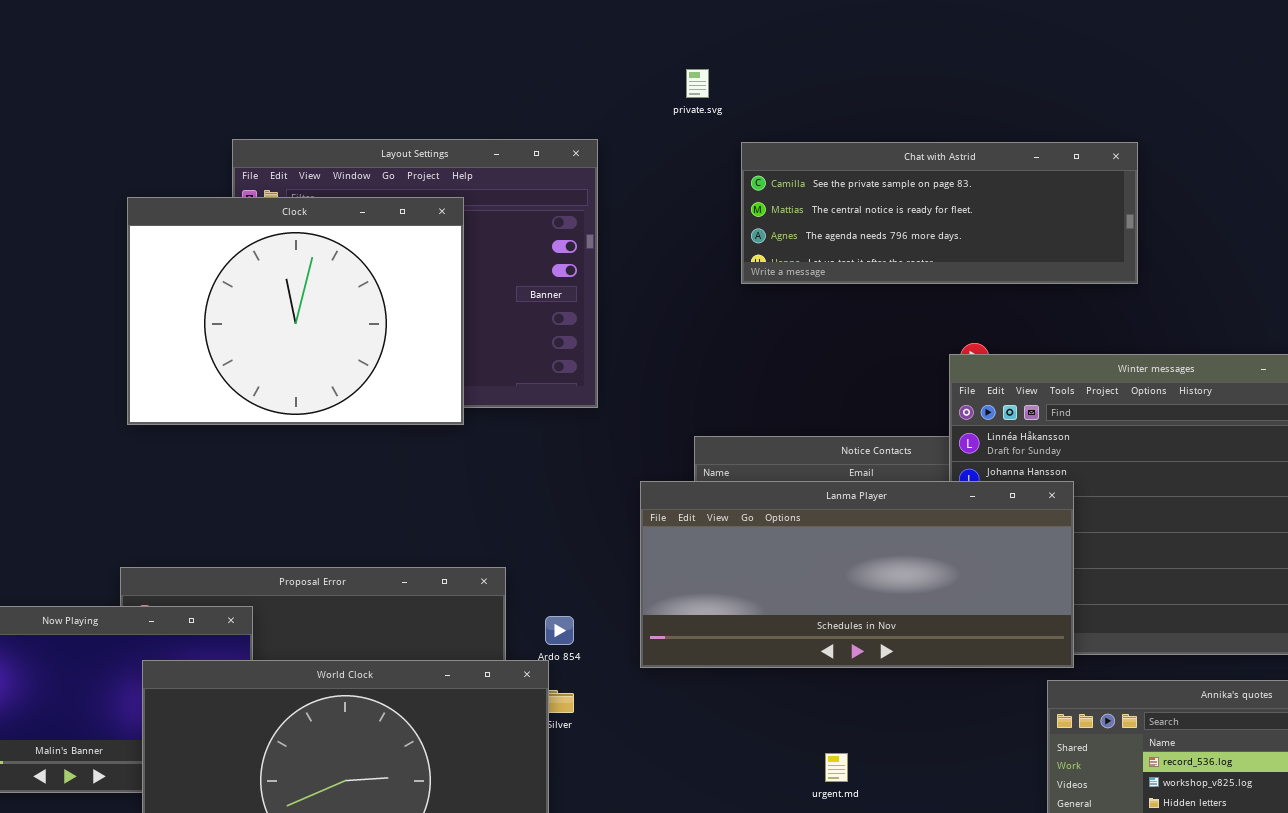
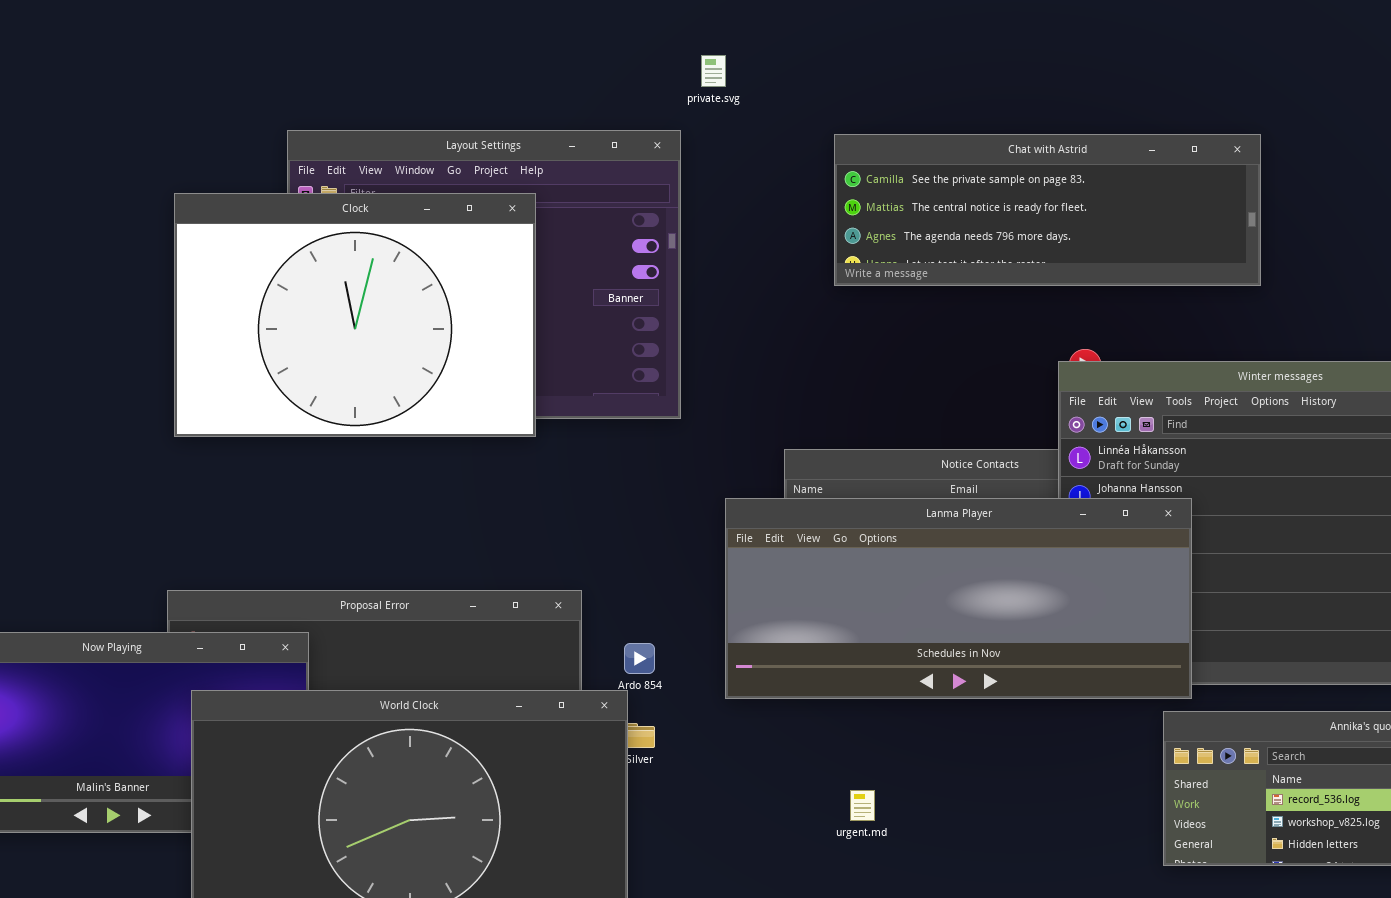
private.svg: [686,69,709,98] -> [701,55,726,87], moved
urgent.md: [825,753,848,782] -> [850,790,875,821], moved

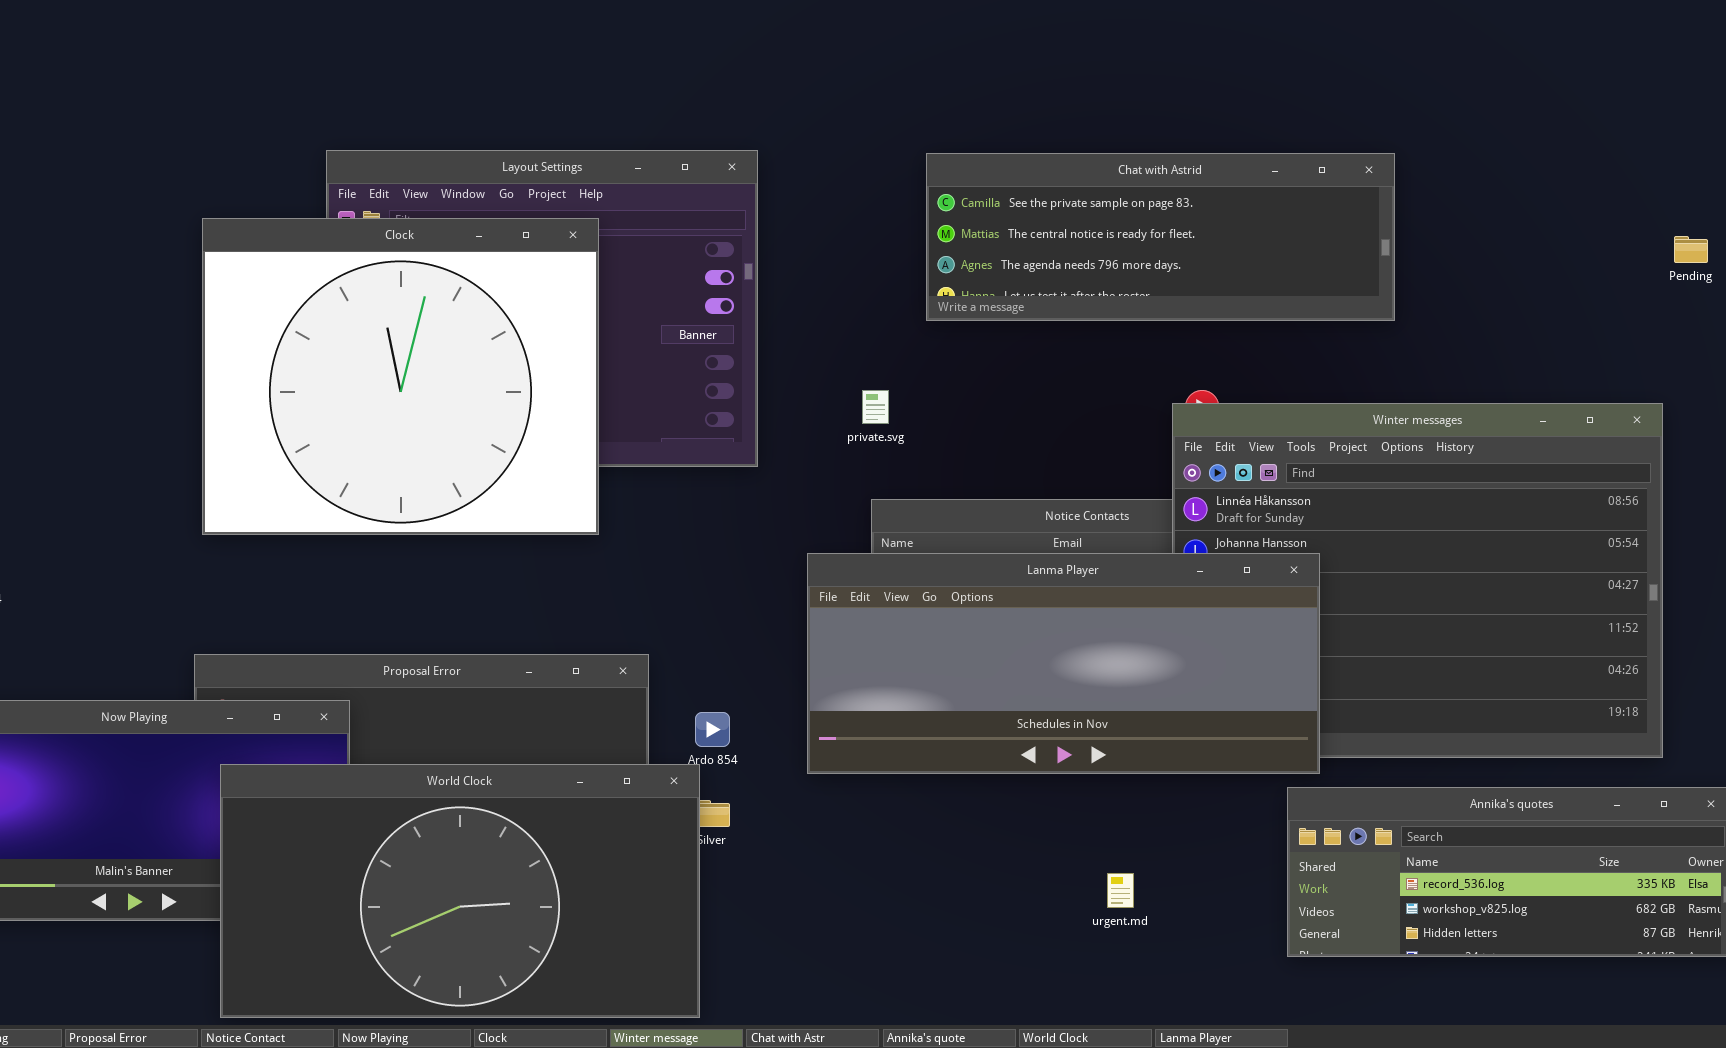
private.svg: [701,55,726,87] -> [862,390,889,424], moved
Clock: [174,193,536,437] -> [202,218,599,535], resized
urgent.md: [850,790,875,821] -> [1107,873,1134,908], moved

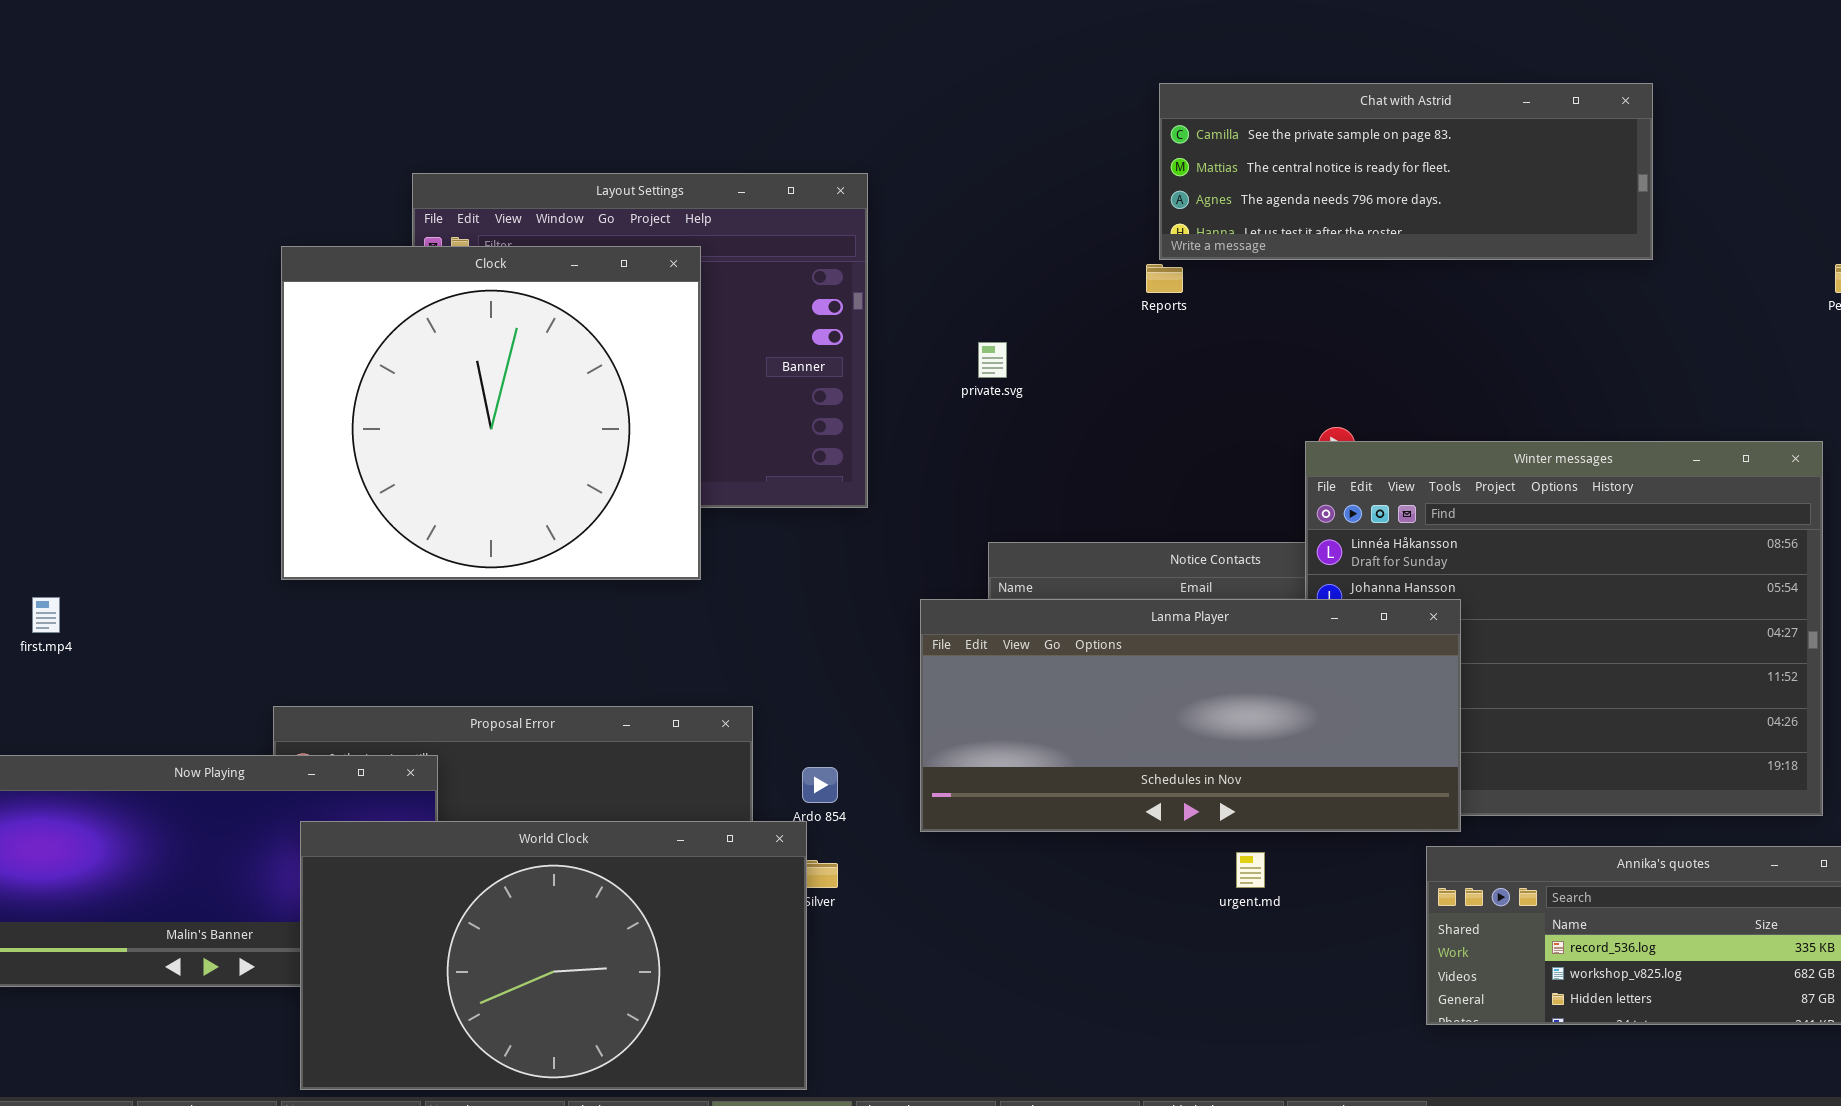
Chat with Astrid: [926,153,1395,321] -> [1159,83,1653,260], moved
private.svg: [862,390,889,424] -> [978,342,1007,378], moved
urgent.md: [1107,873,1134,908] -> [1236,852,1265,888], moved

